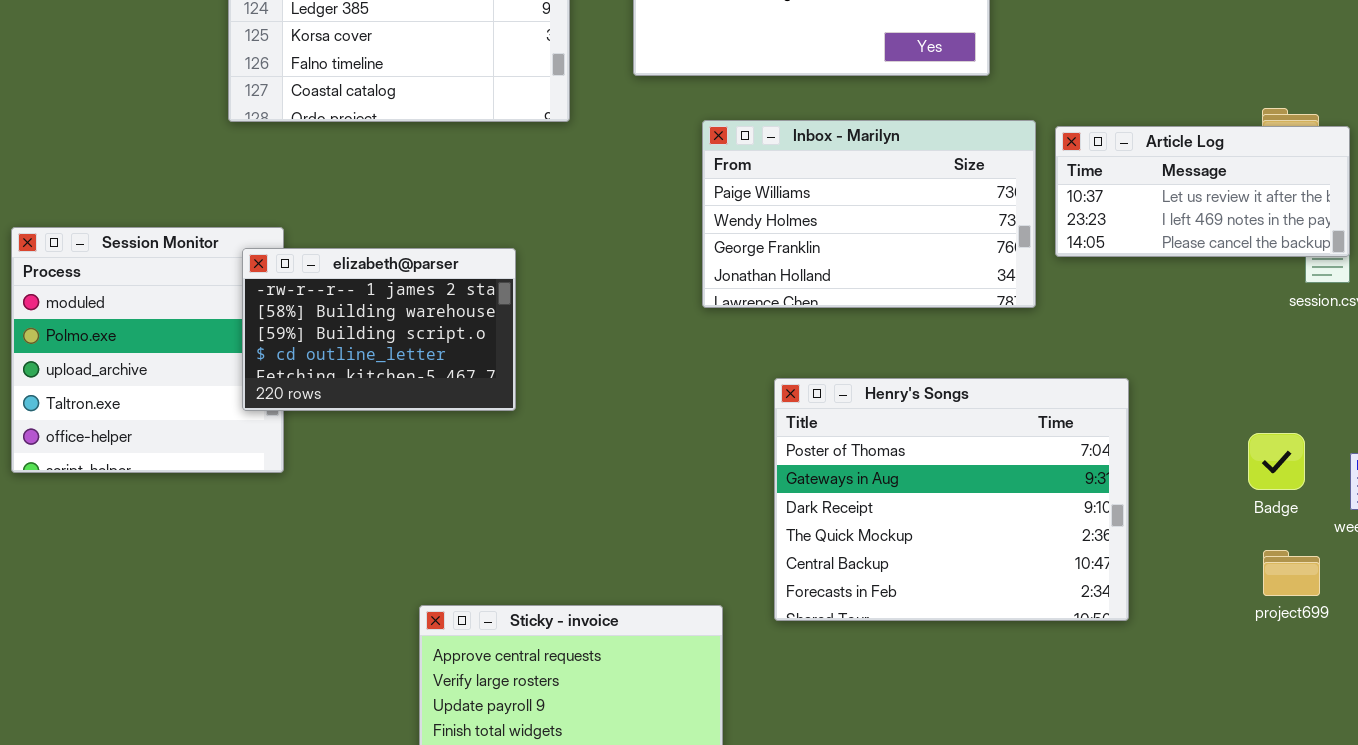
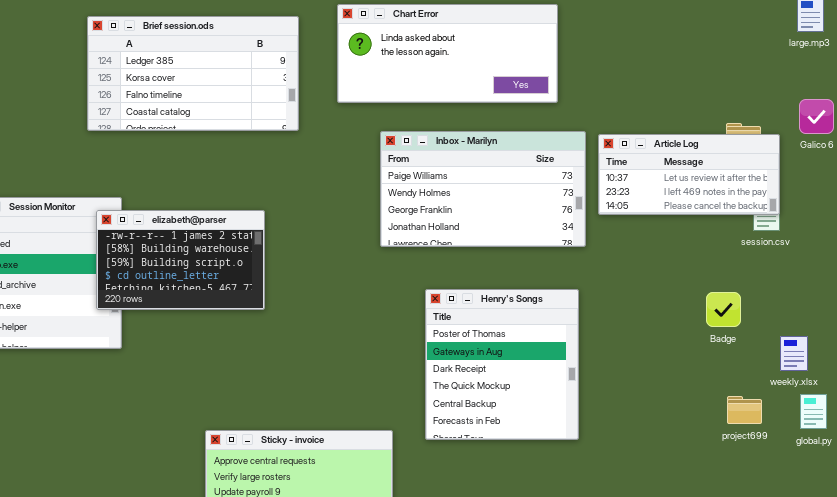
Henry's Songs: [774,378,1129,621] -> [425,289,579,440], resized
Badge: [1248,433,1305,490] -> [706,292,741,327], moved

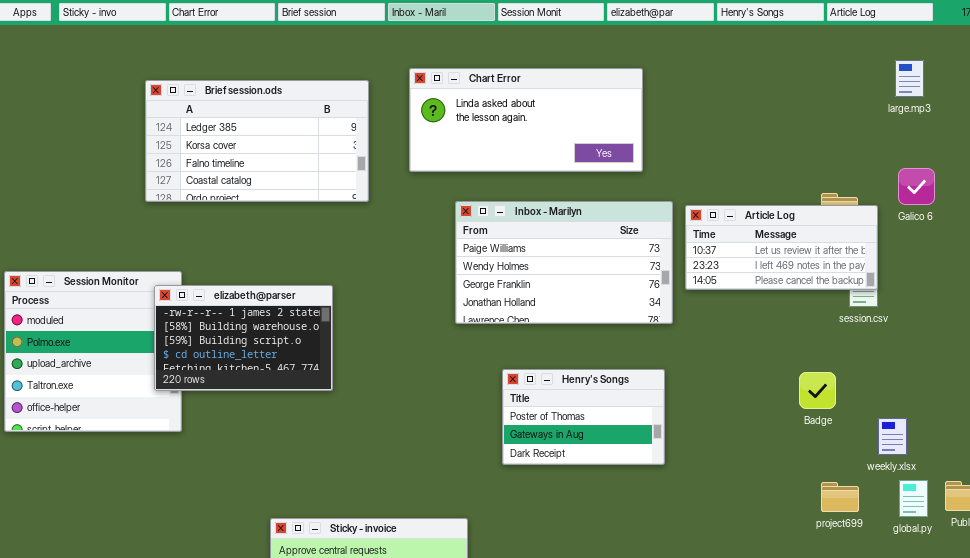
Henry's Songs: [425,289,579,440] -> [502,369,665,465], resized

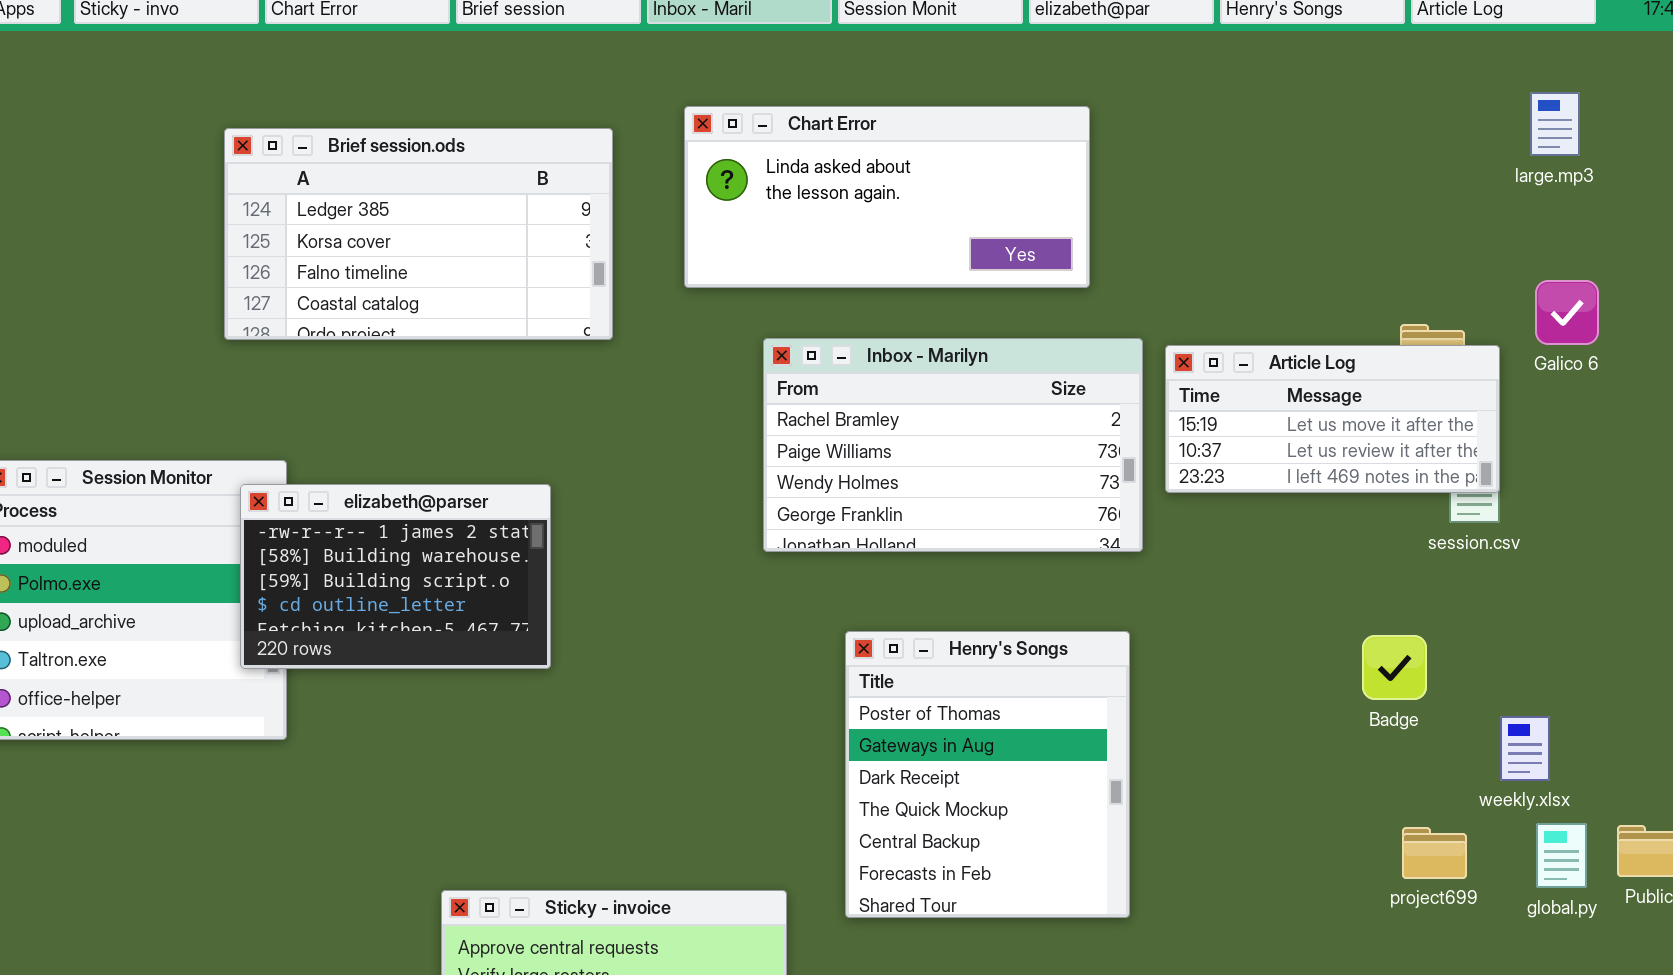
Inbox - Marilyn: [455,201,673,324] -> [763,338,1143,552], scrolled up 1 row
Article Log: [685,205,878,290] -> [1165,345,1500,493], scrolled up 1 row
Henry's Songs: [502,369,665,465] -> [845,631,1130,918], resized

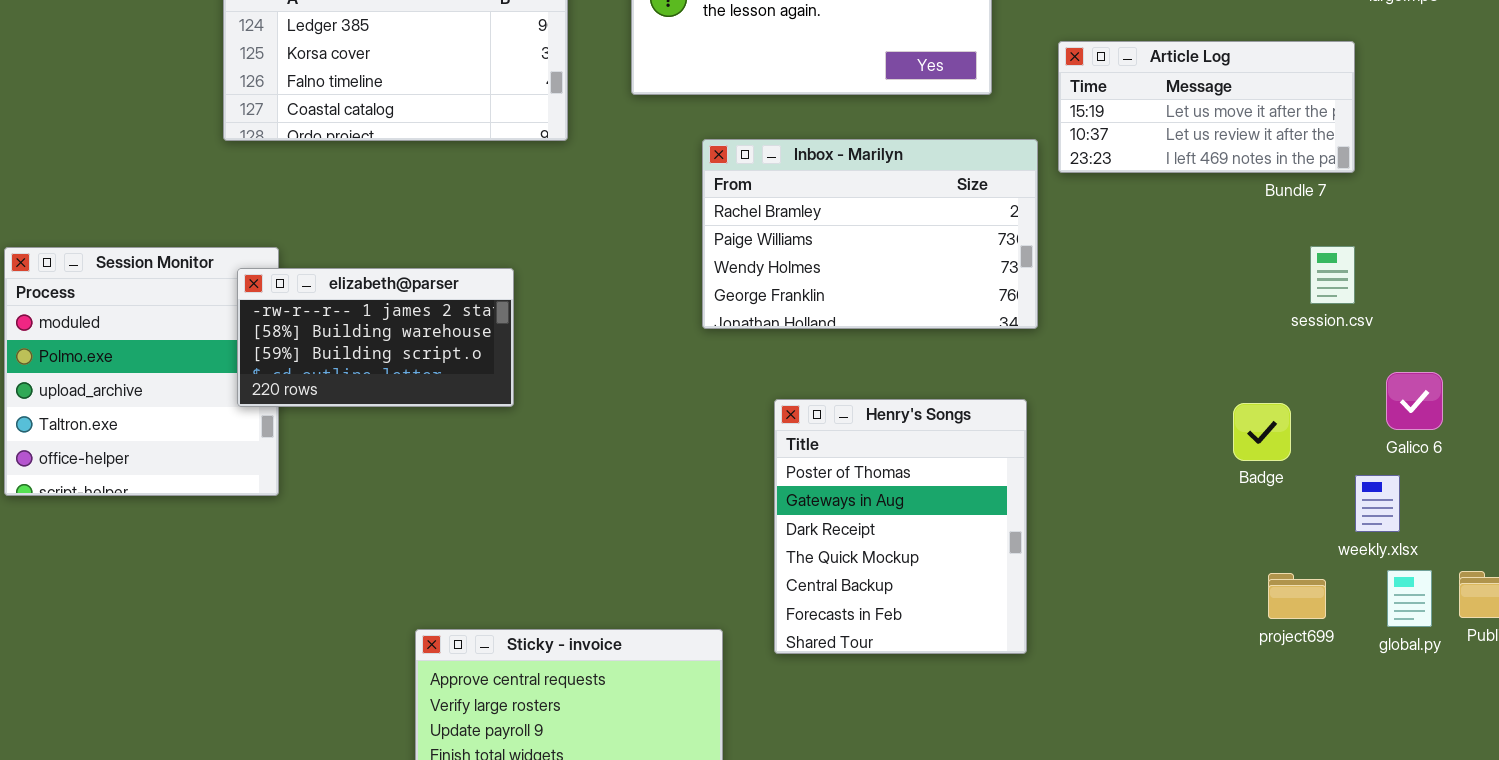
Galico 6: [1535,280,1599,345] -> [1386,372,1443,430], moved
Article Log: [1165,345,1500,493] -> [1058,41,1355,173], moved
elizabeth@parser: [240,484,551,669] -> [237,268,514,407], resized

